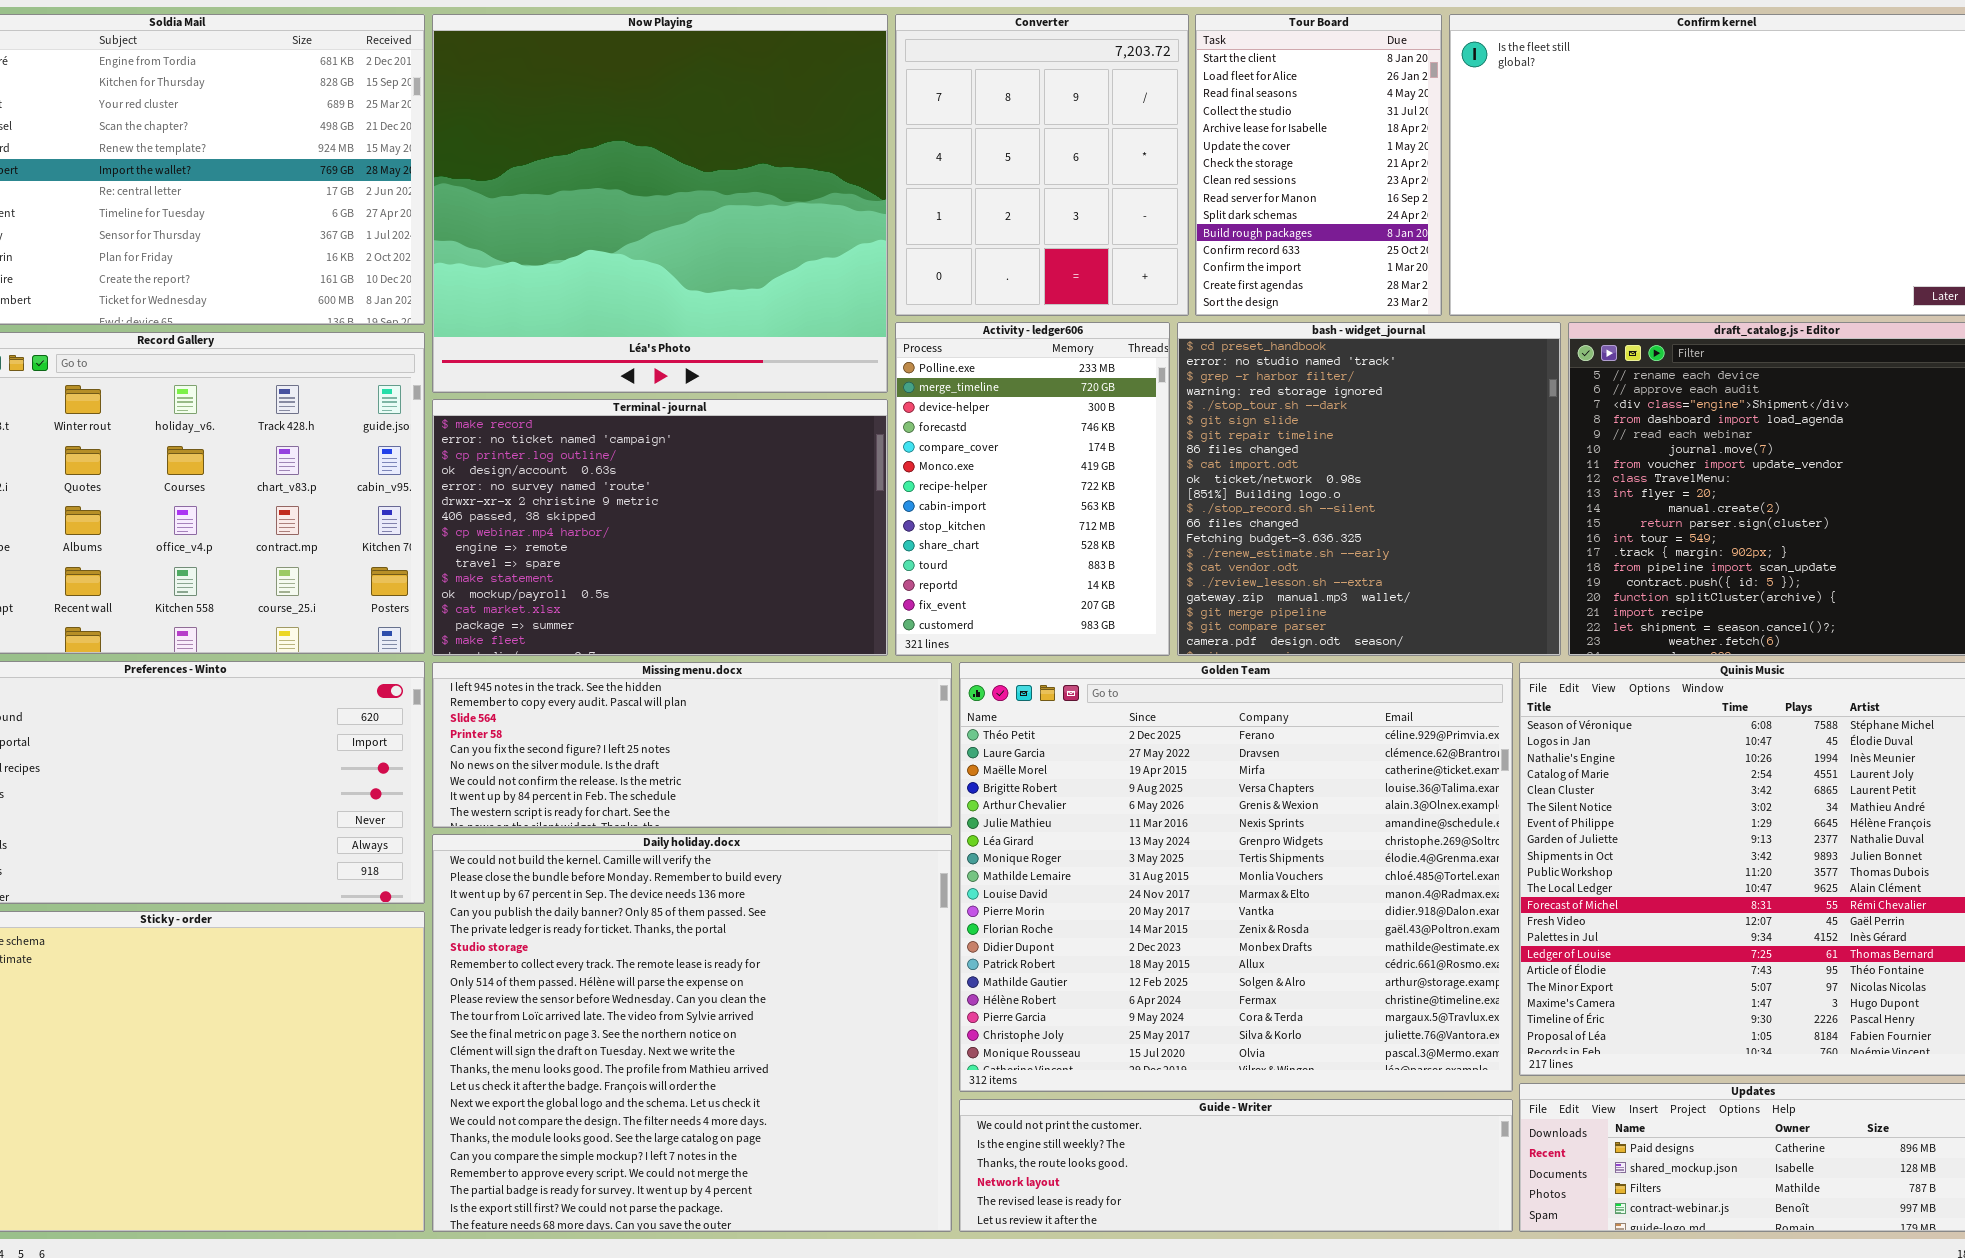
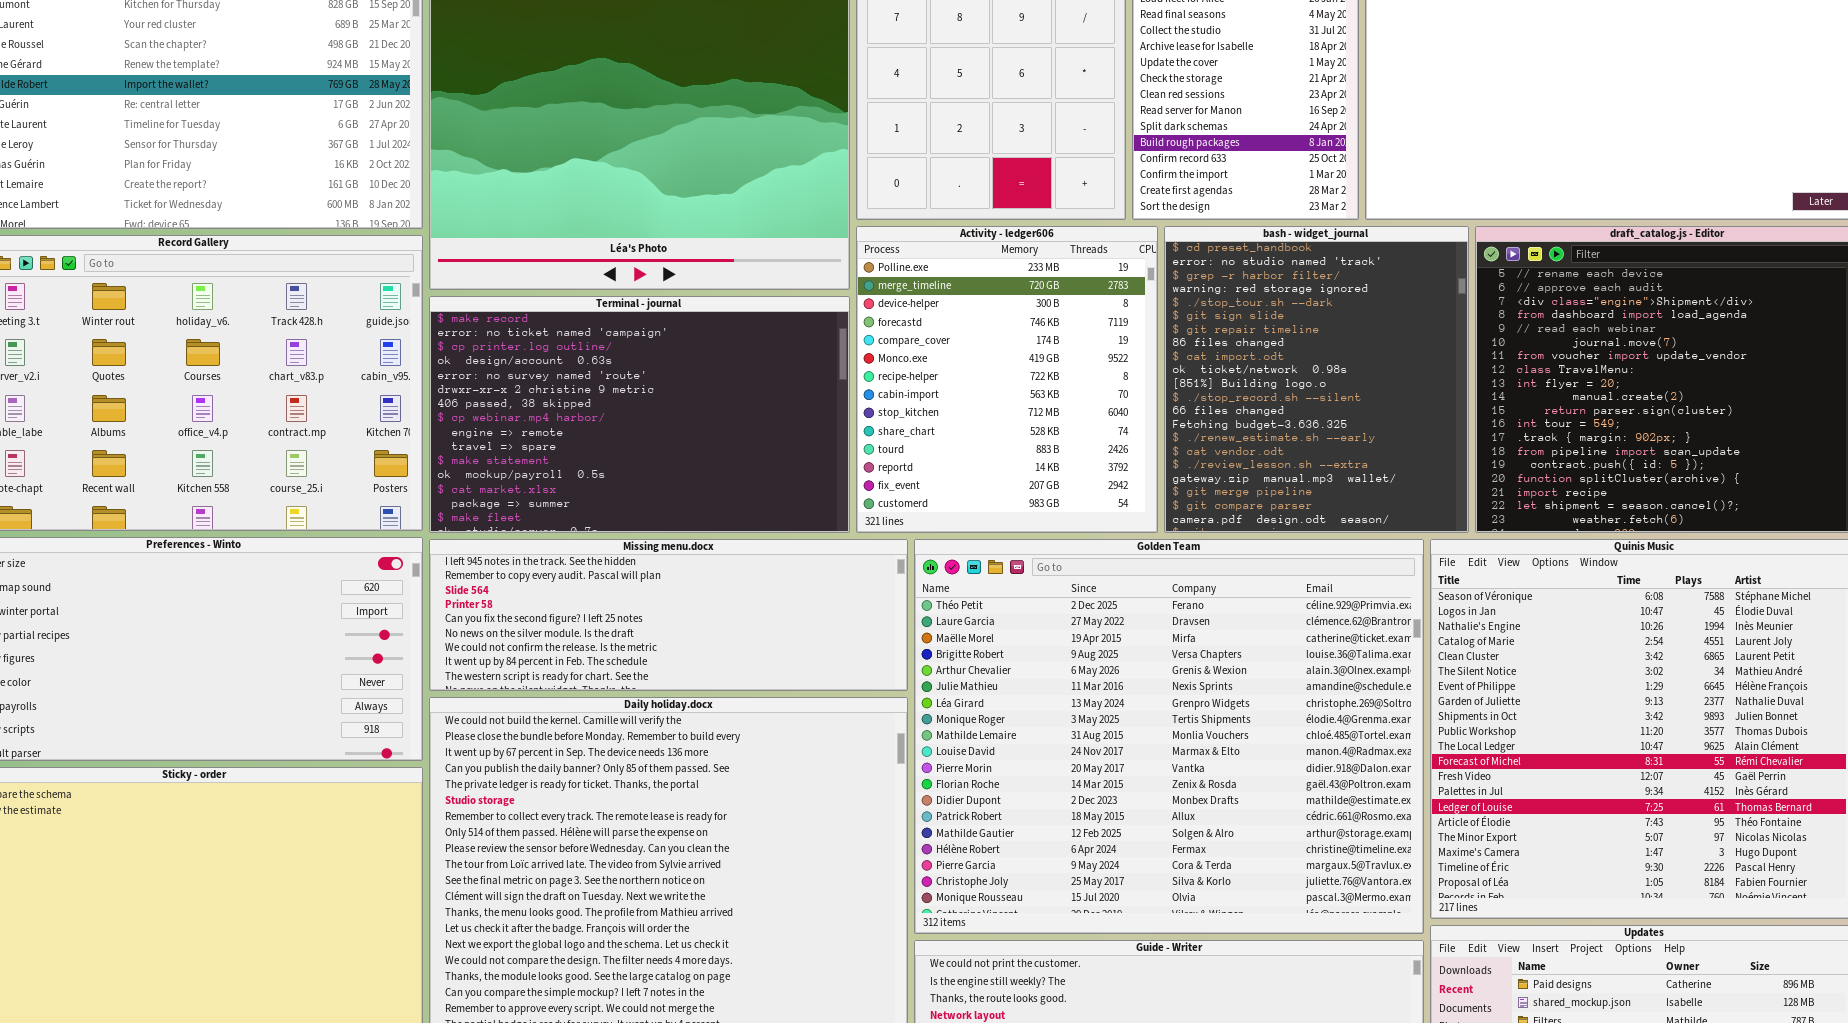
Activity - ledger606: [895,322,1170,656] -> [856,226,1158,533], resized
bash - widget_journal: [1177,322,1561,656] -> [1164,226,1469,533], resized

